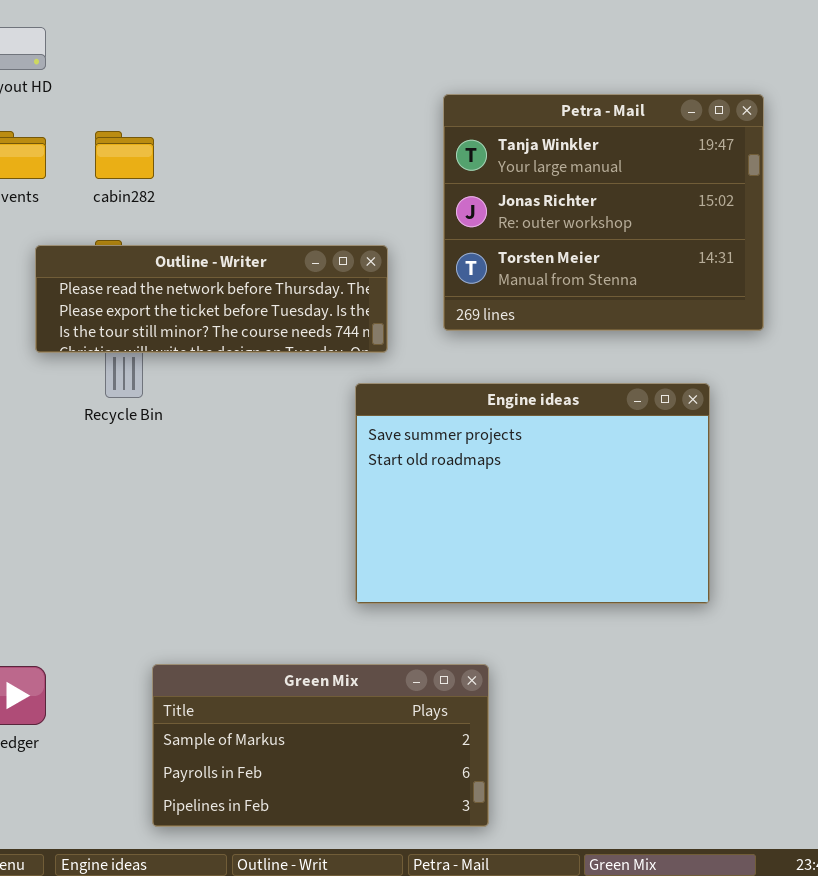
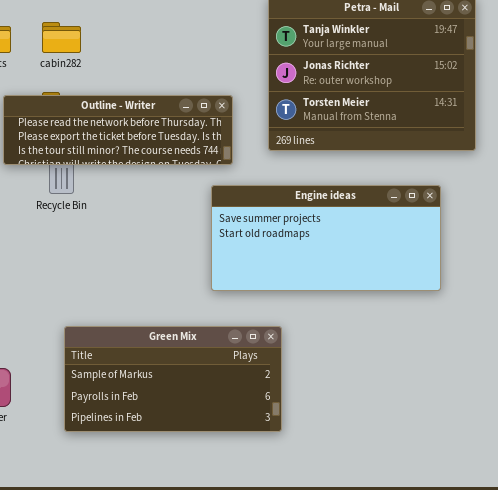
Engine ideas: [355,383,710,604] -> [211,185,441,291], resized
Green Mix: [152,664,489,827] -> [64,326,282,432], moved

